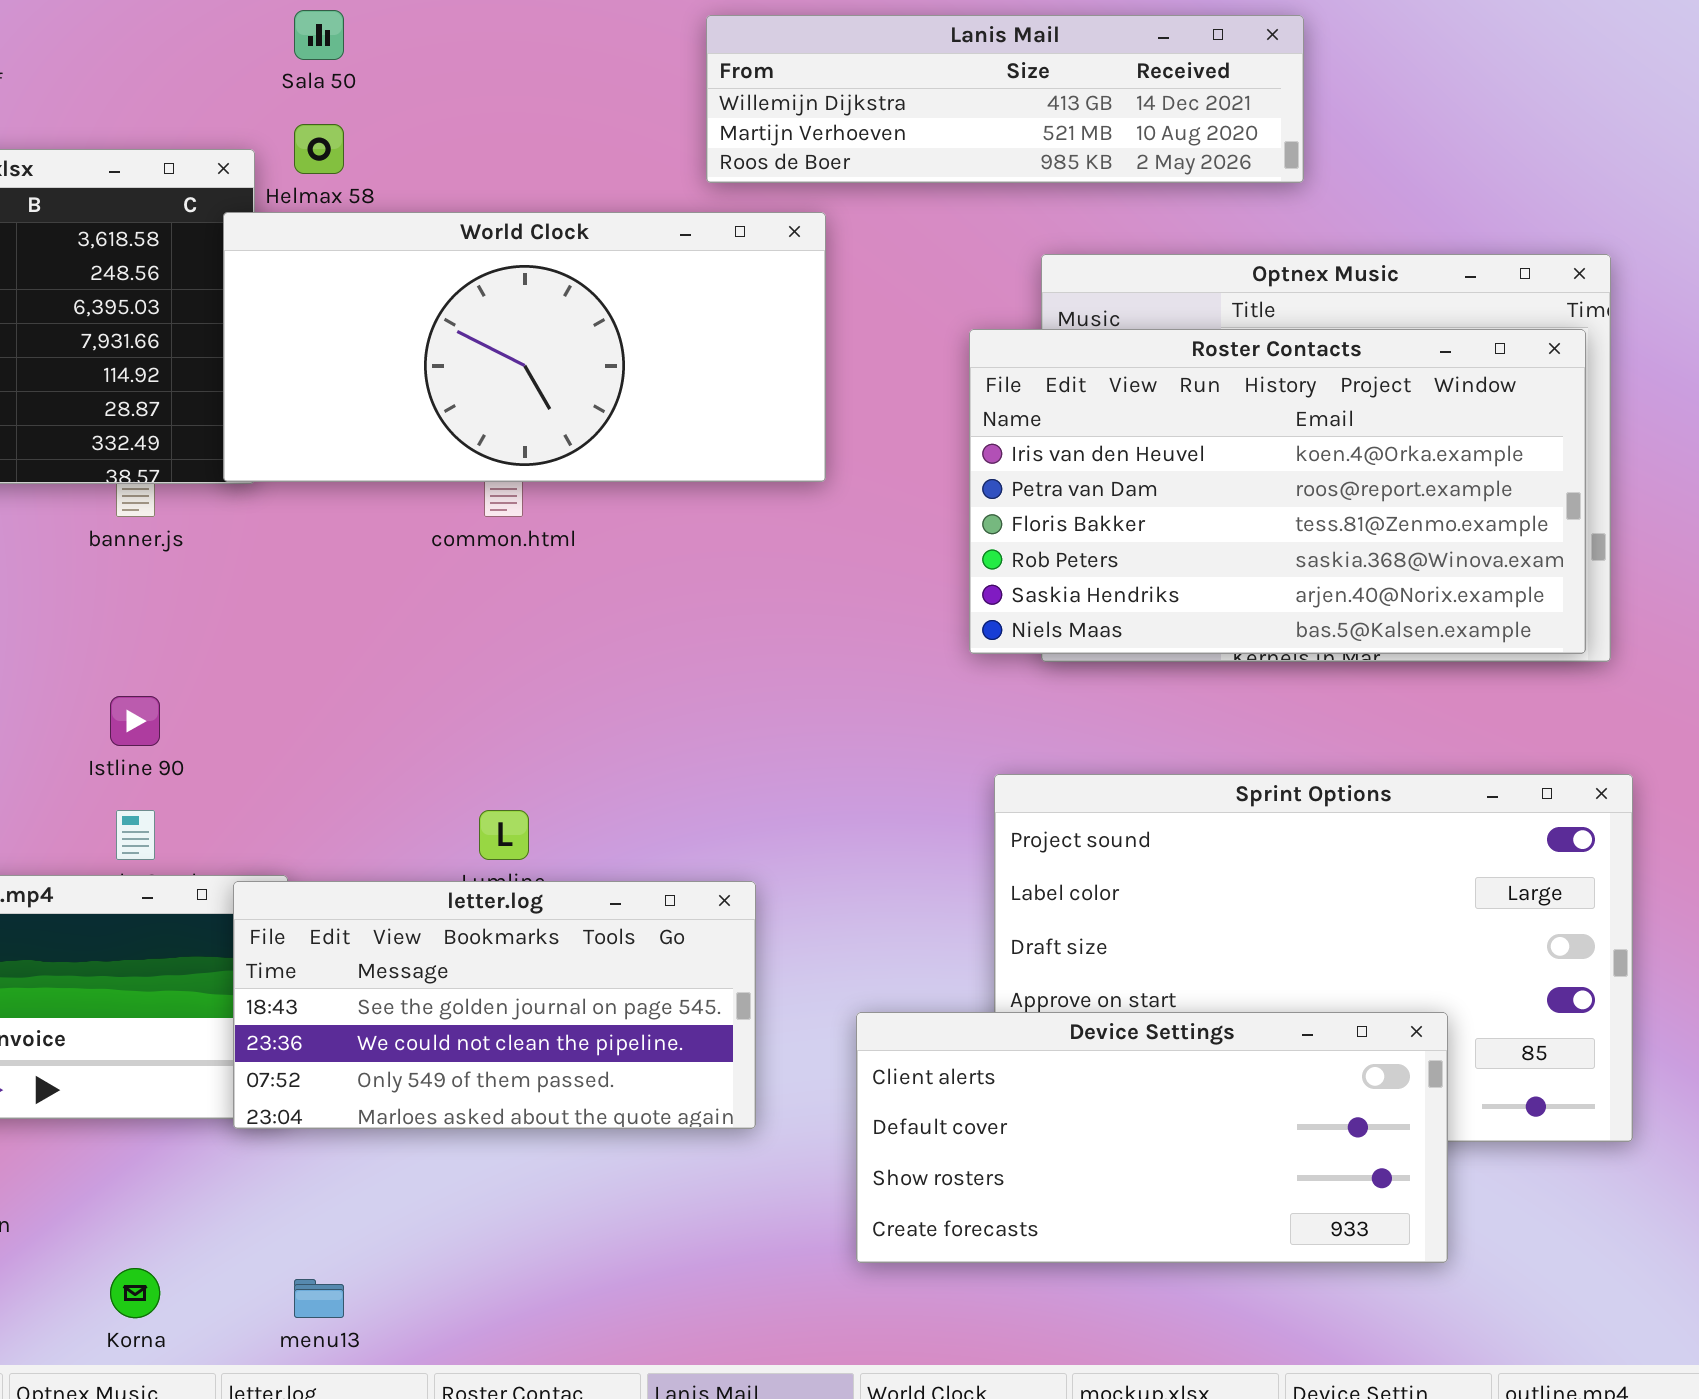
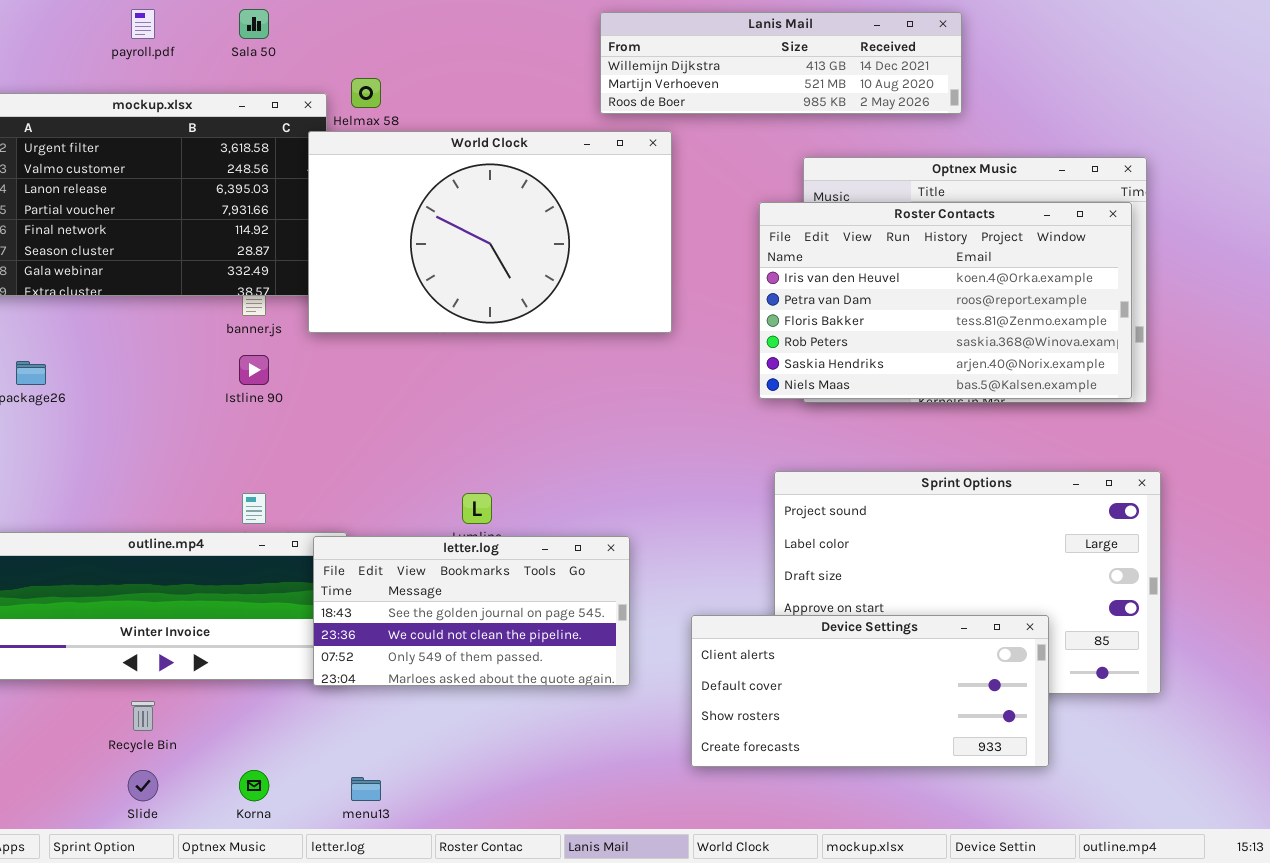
Sala 50: [294,10,344,60] -> [239,9,269,39], moved
World Clock: [223,212,826,482] -> [308,131,672,333], resized
Istline 90: [110,696,160,746] -> [239,355,269,385], moved

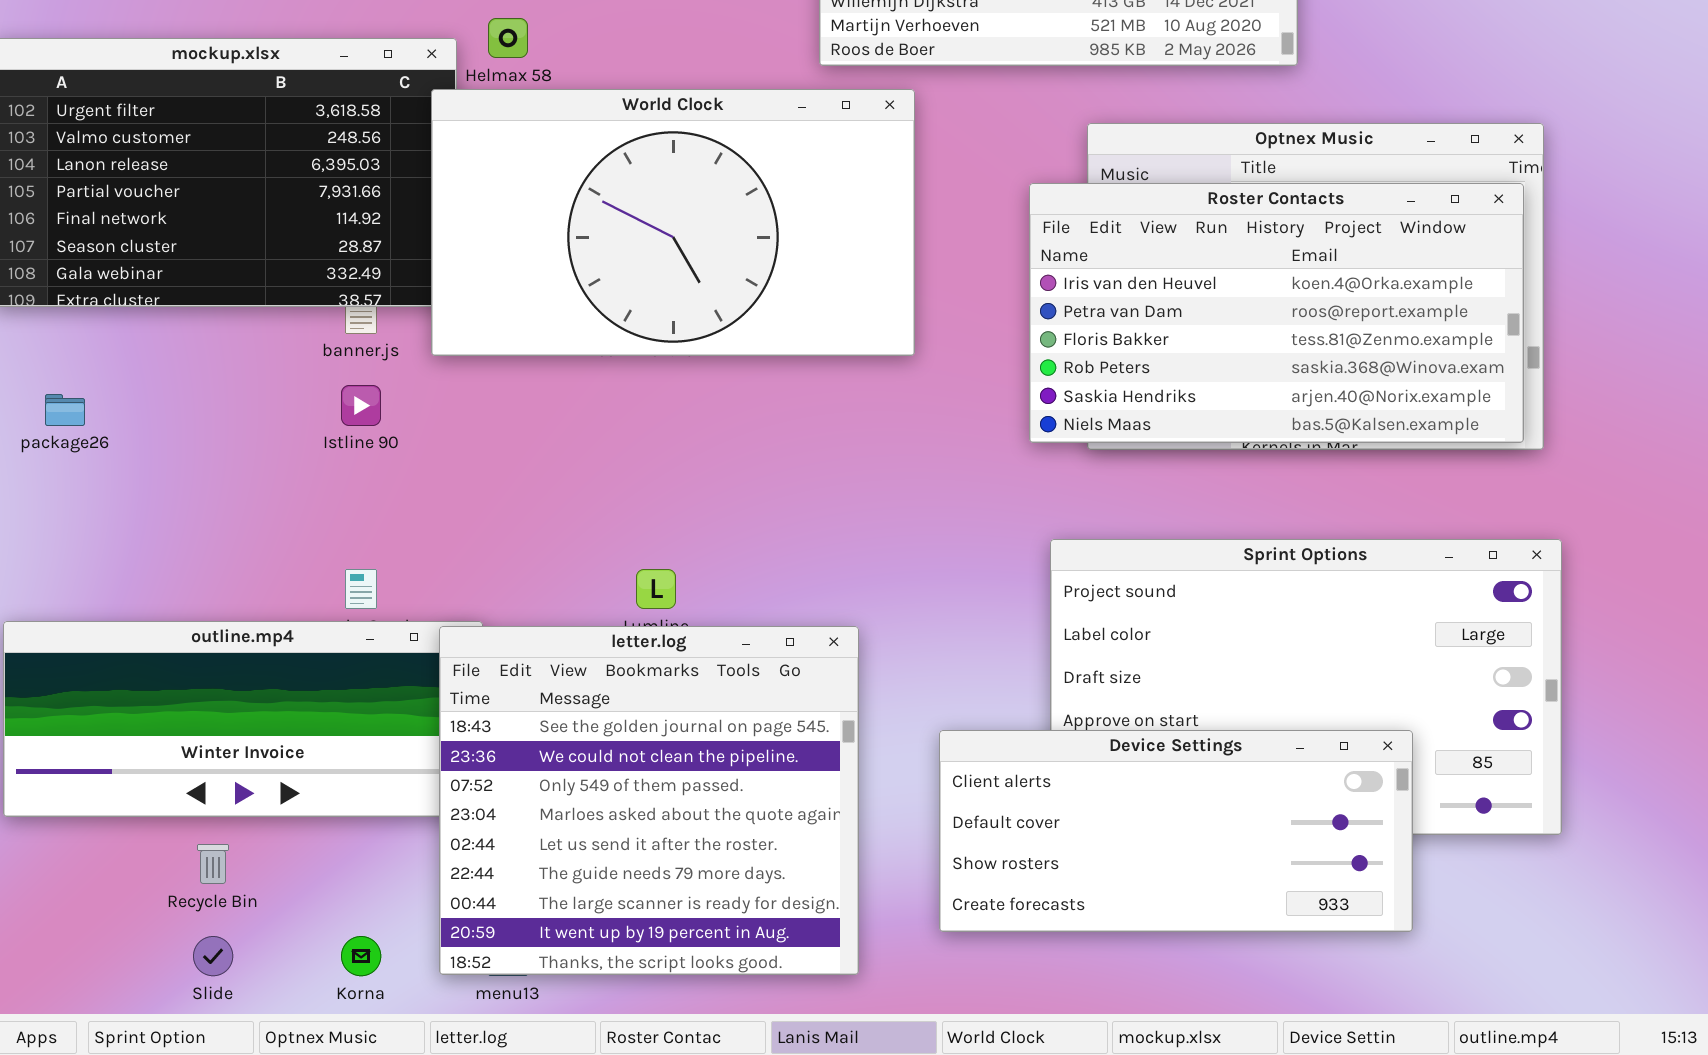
letter.log: [313,536,630,686] -> [439,626,859,975], resized

